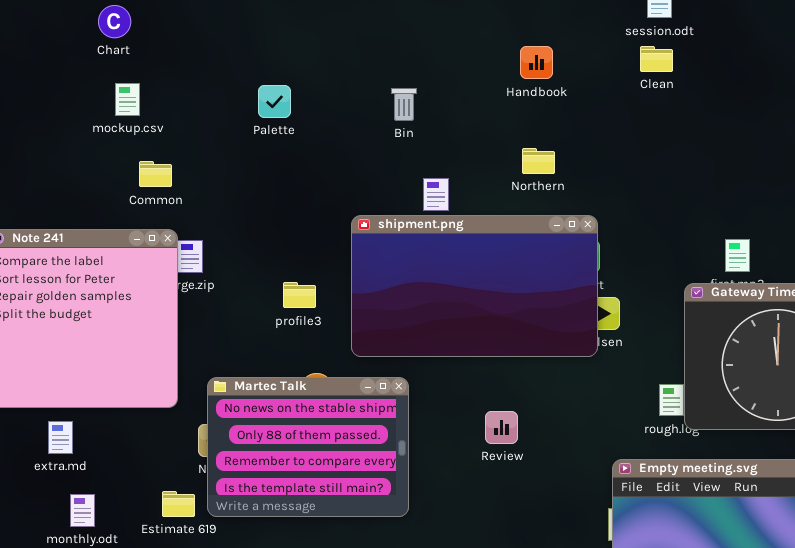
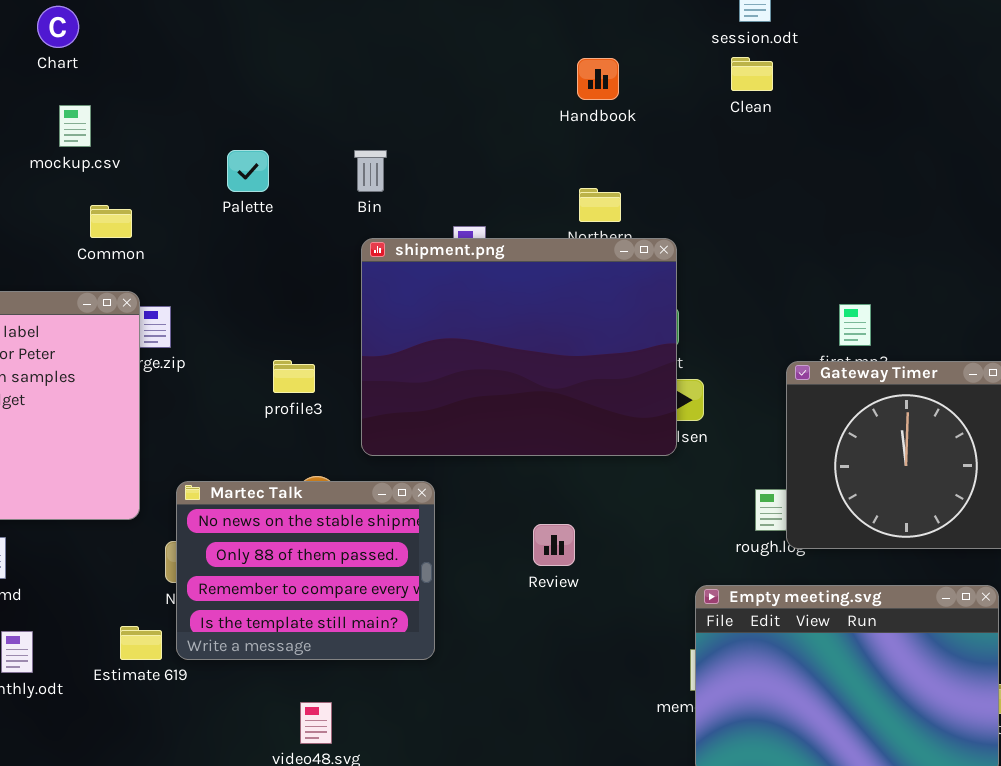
Palette: [258,85,291,118] -> [227,150,269,192], moved
Bin: [391,88,417,121] -> [354,150,387,192], moved
shipment.png: [351,215,598,357] -> [361,238,677,456], resized

